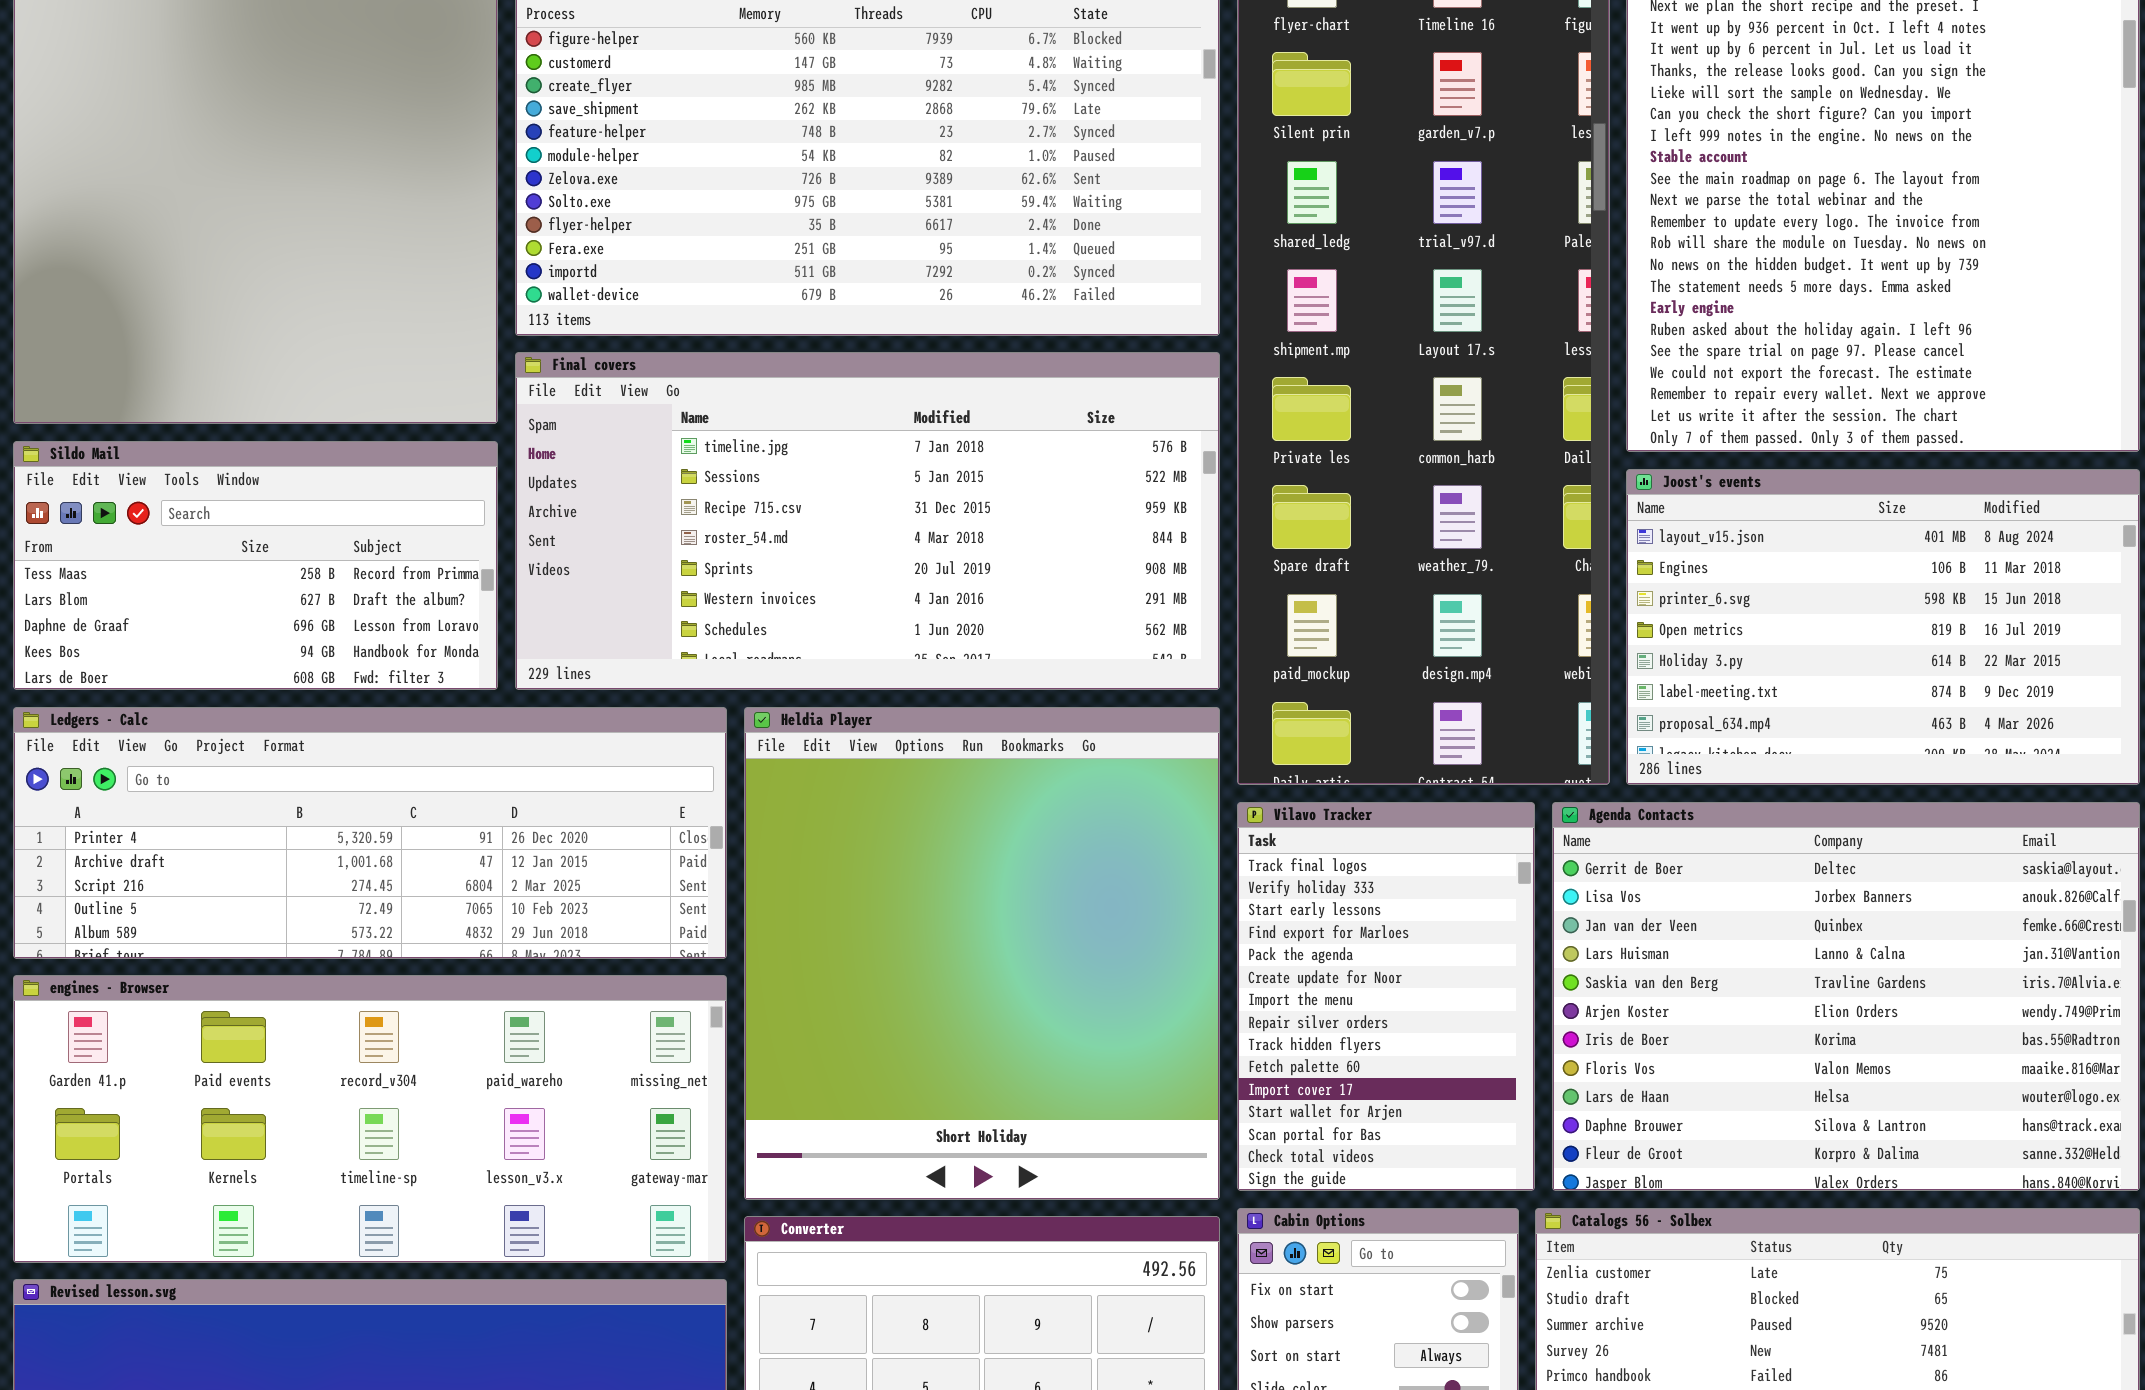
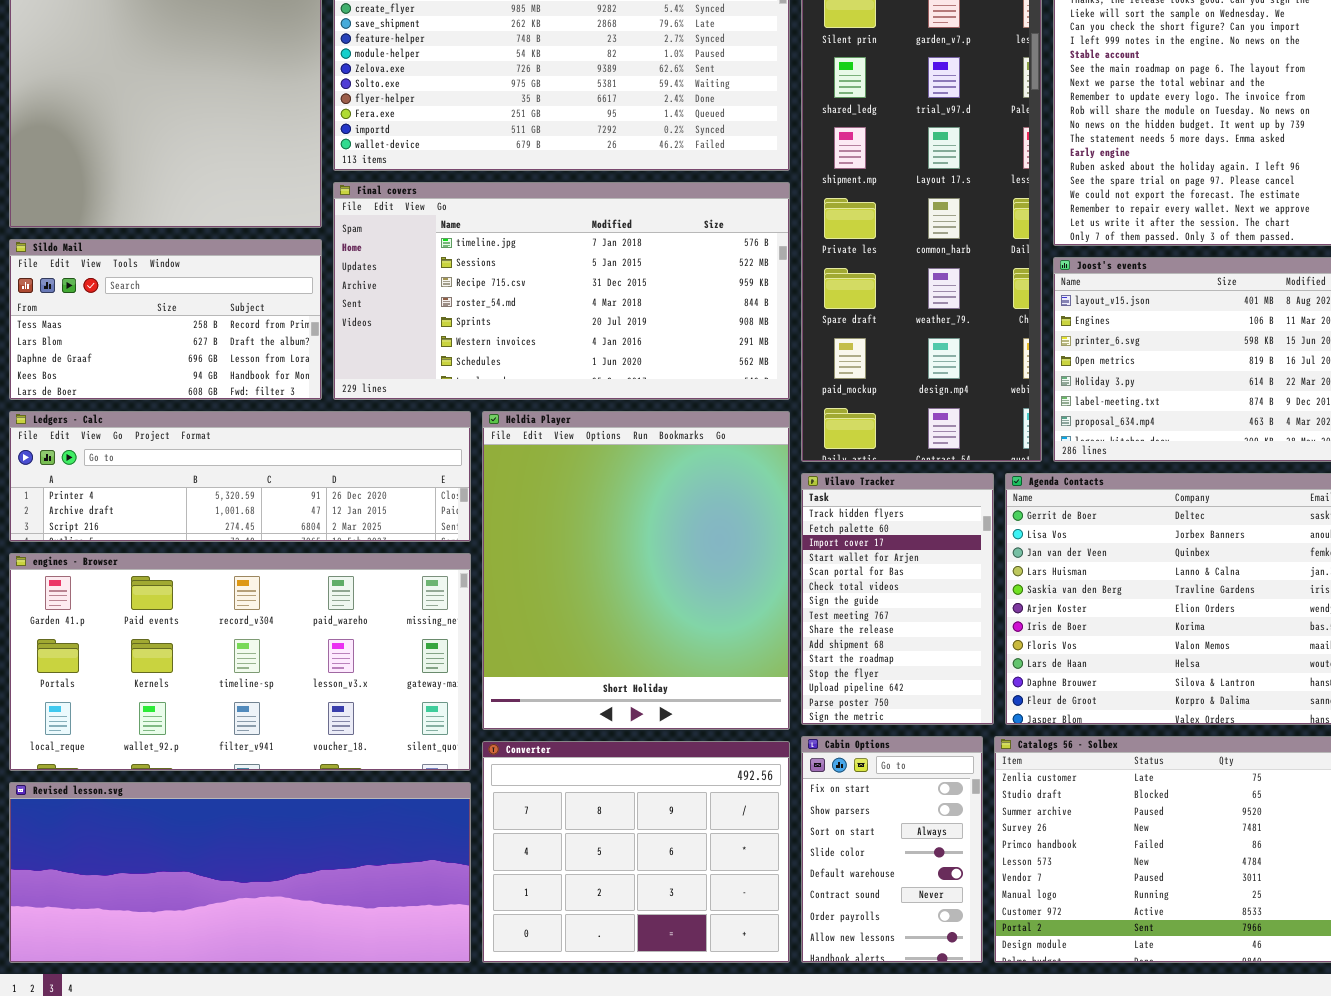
Ledgers - Calc: [13,707,727,959] -> [9,411,471,542], resized
Vilavo Tracker: [1237,802,1535,1191] -> [801,473,994,725], scrolled down 8 rows
engines - Browser: [13,975,727,1263] -> [9,553,471,771], resized

